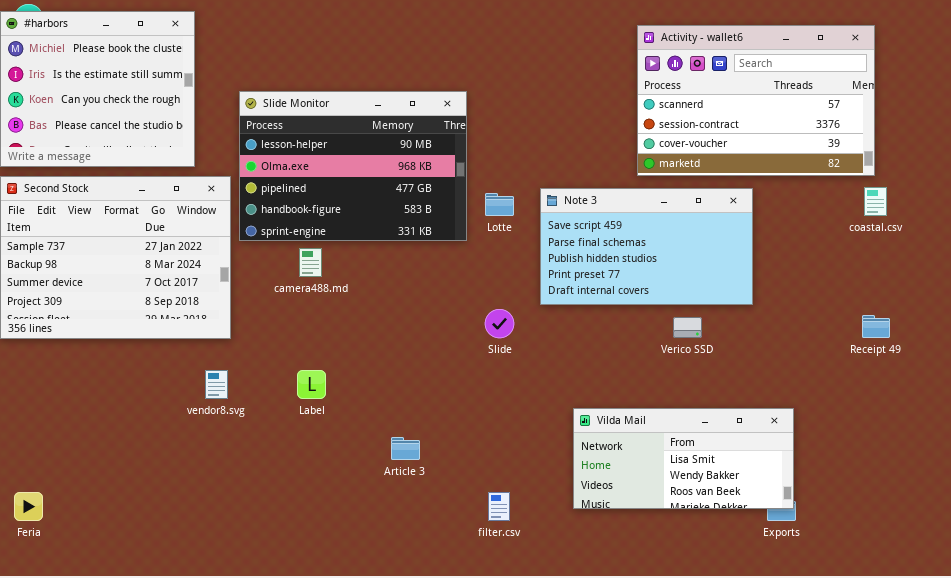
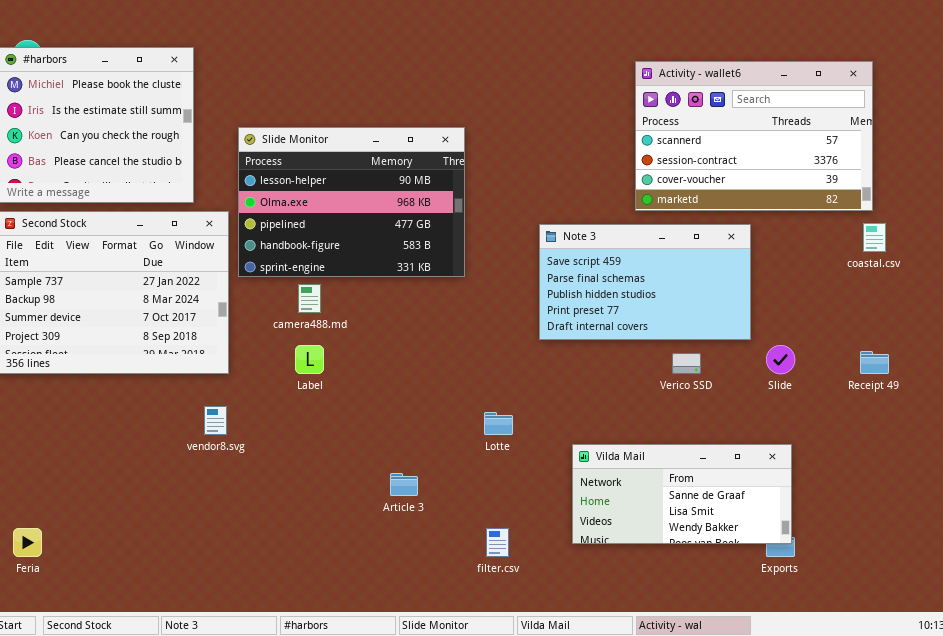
Lotte: [485,193,514,216] -> [484,412,513,435], moved
Slide: [485,309,514,338] -> [766,345,795,374], moved
Label: [297,370,326,399] -> [295,345,324,374], moved
Vilda Mail: [573,408,794,509] -> [572,444,792,544], scrolled up 1 row

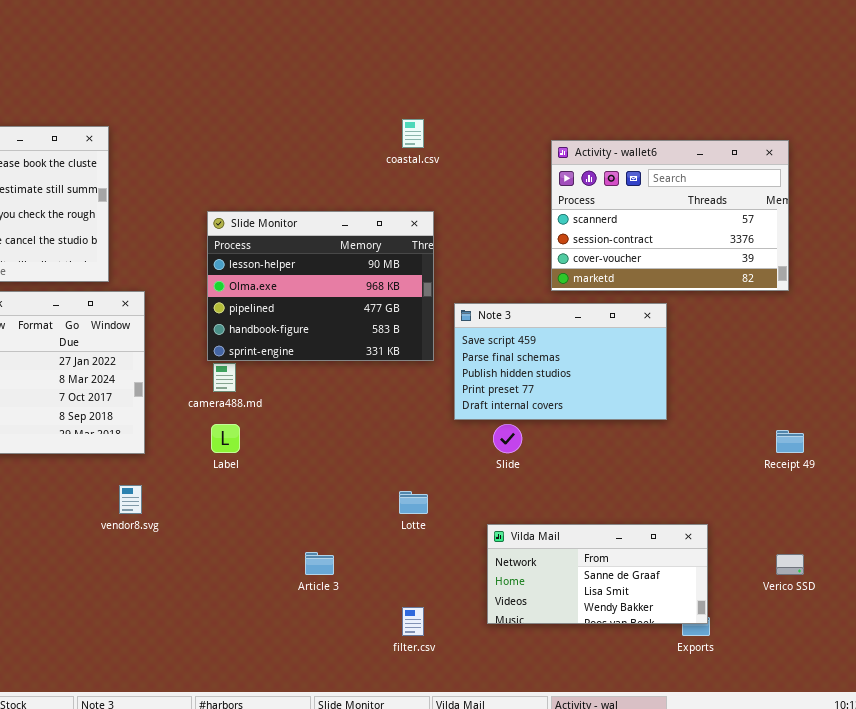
Slide Monitor: [238,127,465,277] -> [207,211,434,361], moved
coastal.csv: [863,223,886,252] -> [402,119,424,148], moved
Slide: [766,345,795,374] -> [493,424,522,453], moved
Verico SSD: [672,353,701,374] -> [776,554,804,575], moved

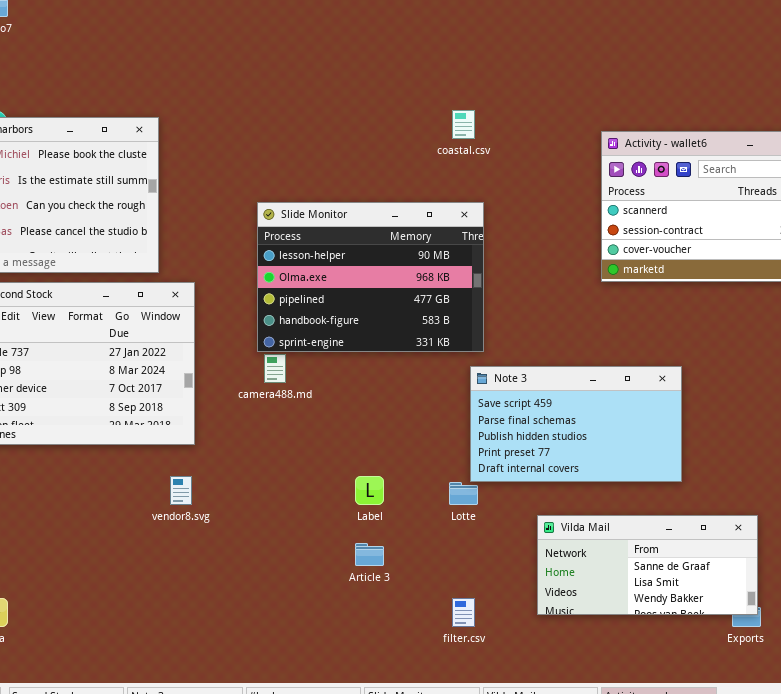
Note 3: [454,303,667,420] -> [470,366,682,482], moved
Label: [211,424,240,453] -> [355,476,384,505], moved

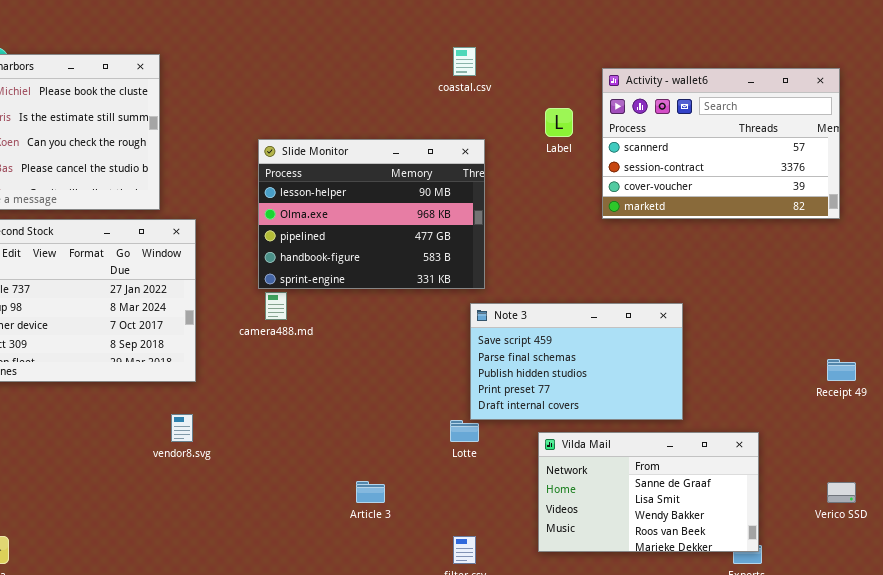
Label: [355,476,384,505] -> [545,108,573,137], moved
Vilda Mail: [537,515,758,615] -> [538,432,759,552], resized

